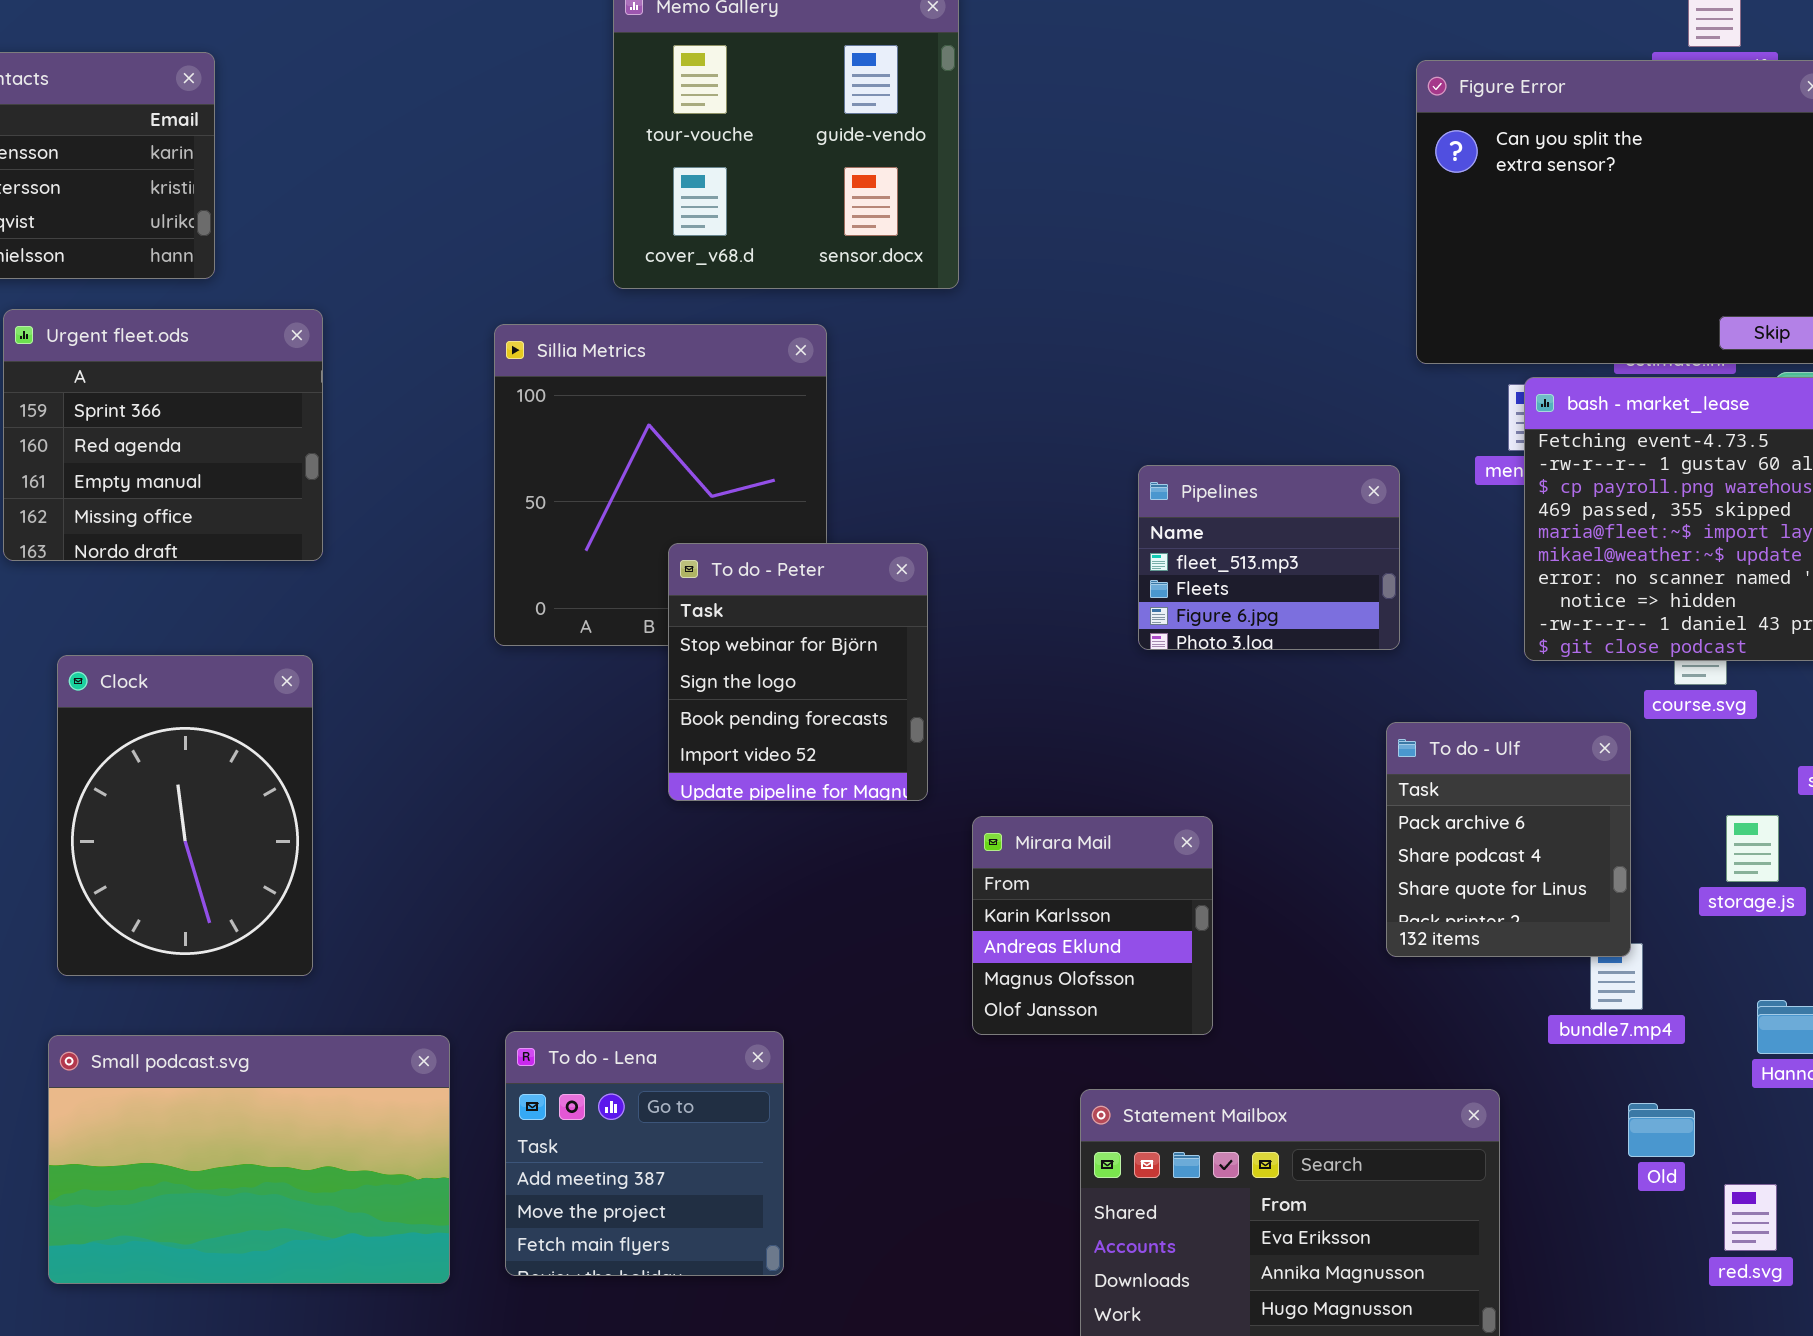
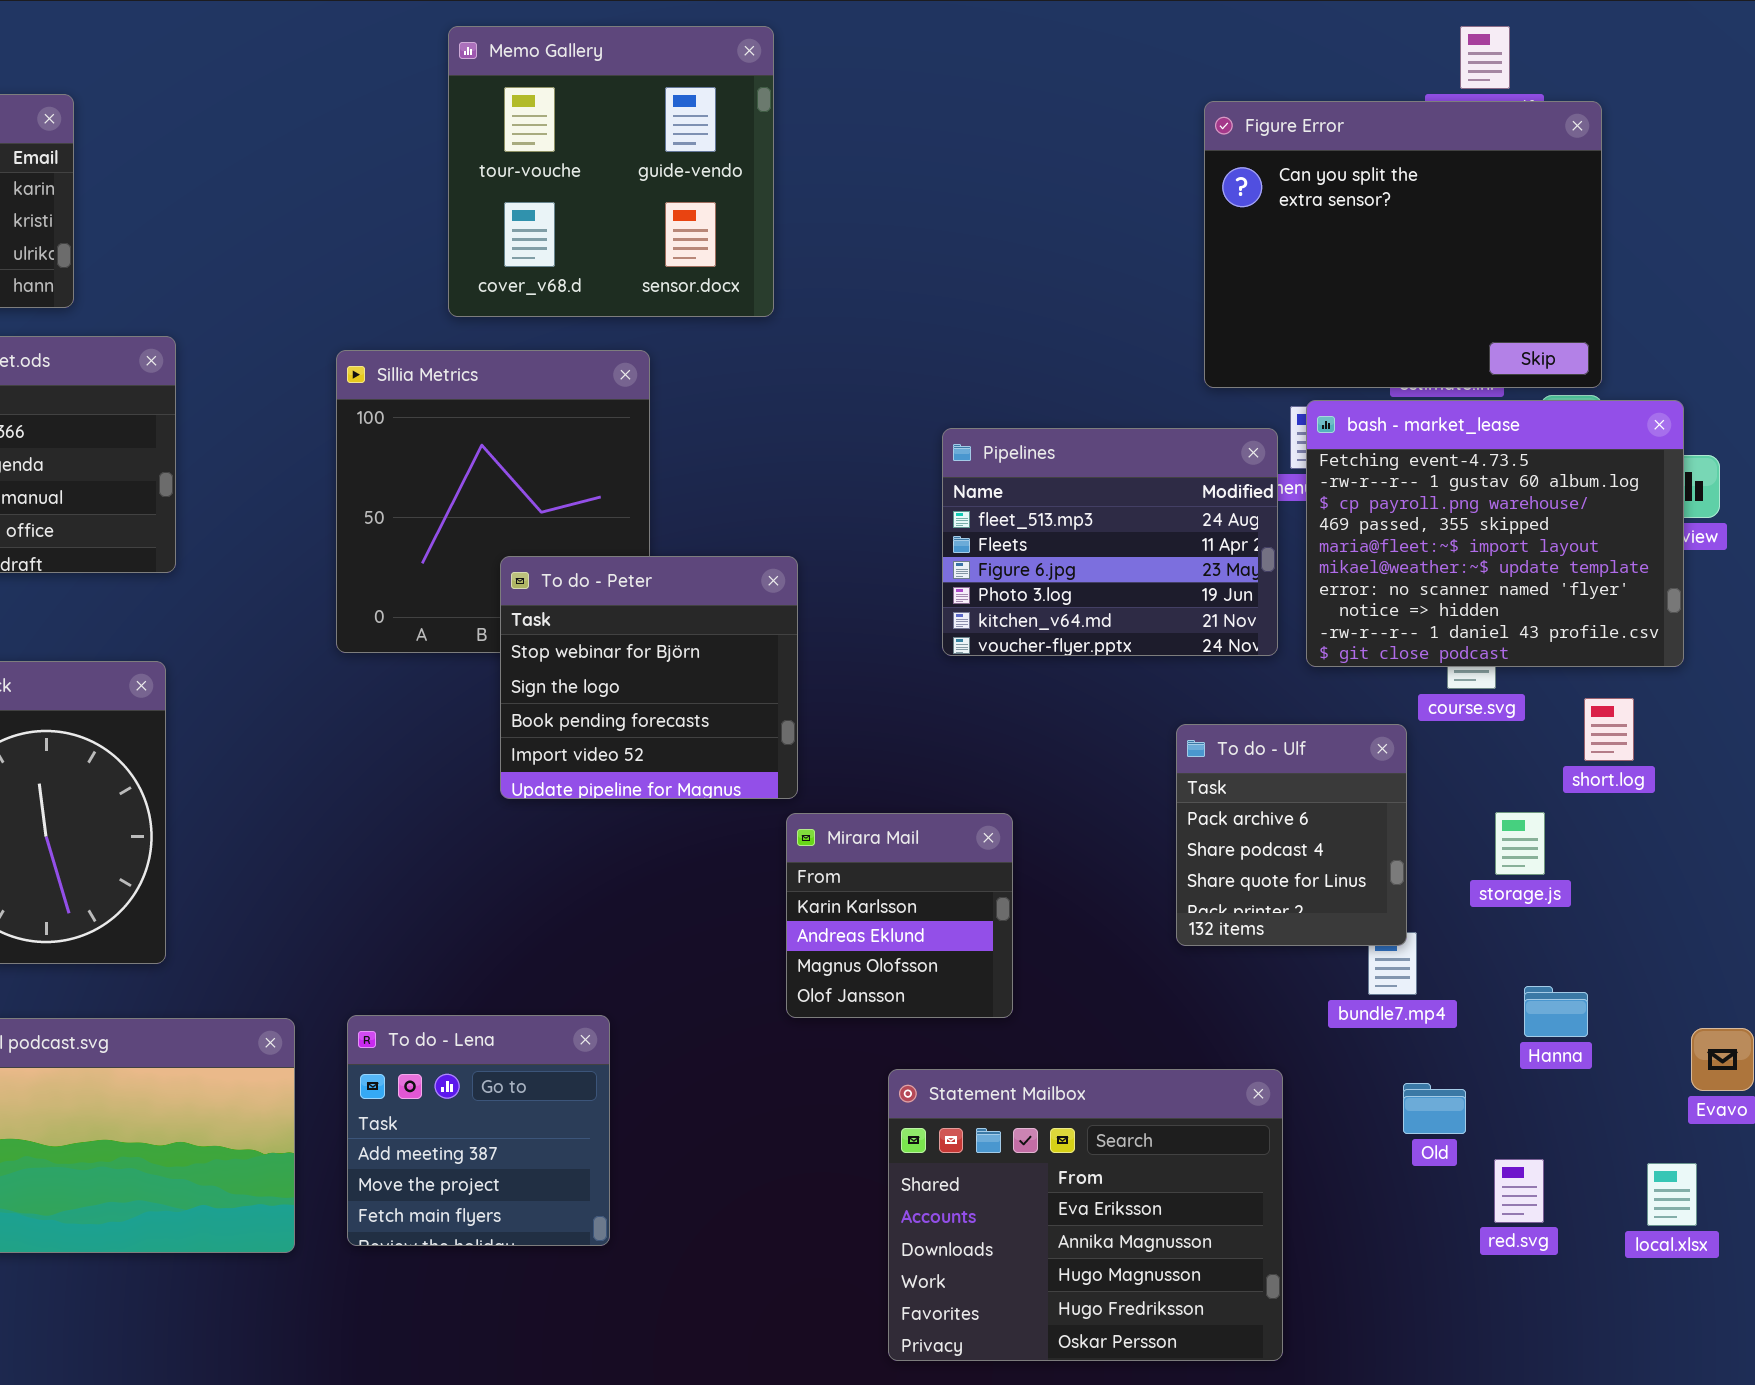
Pipelines: [1138,465,1400,650] -> [942,428,1278,656], resized
To do - Peter: [668,543,928,801] -> [500,556,798,799], resized

